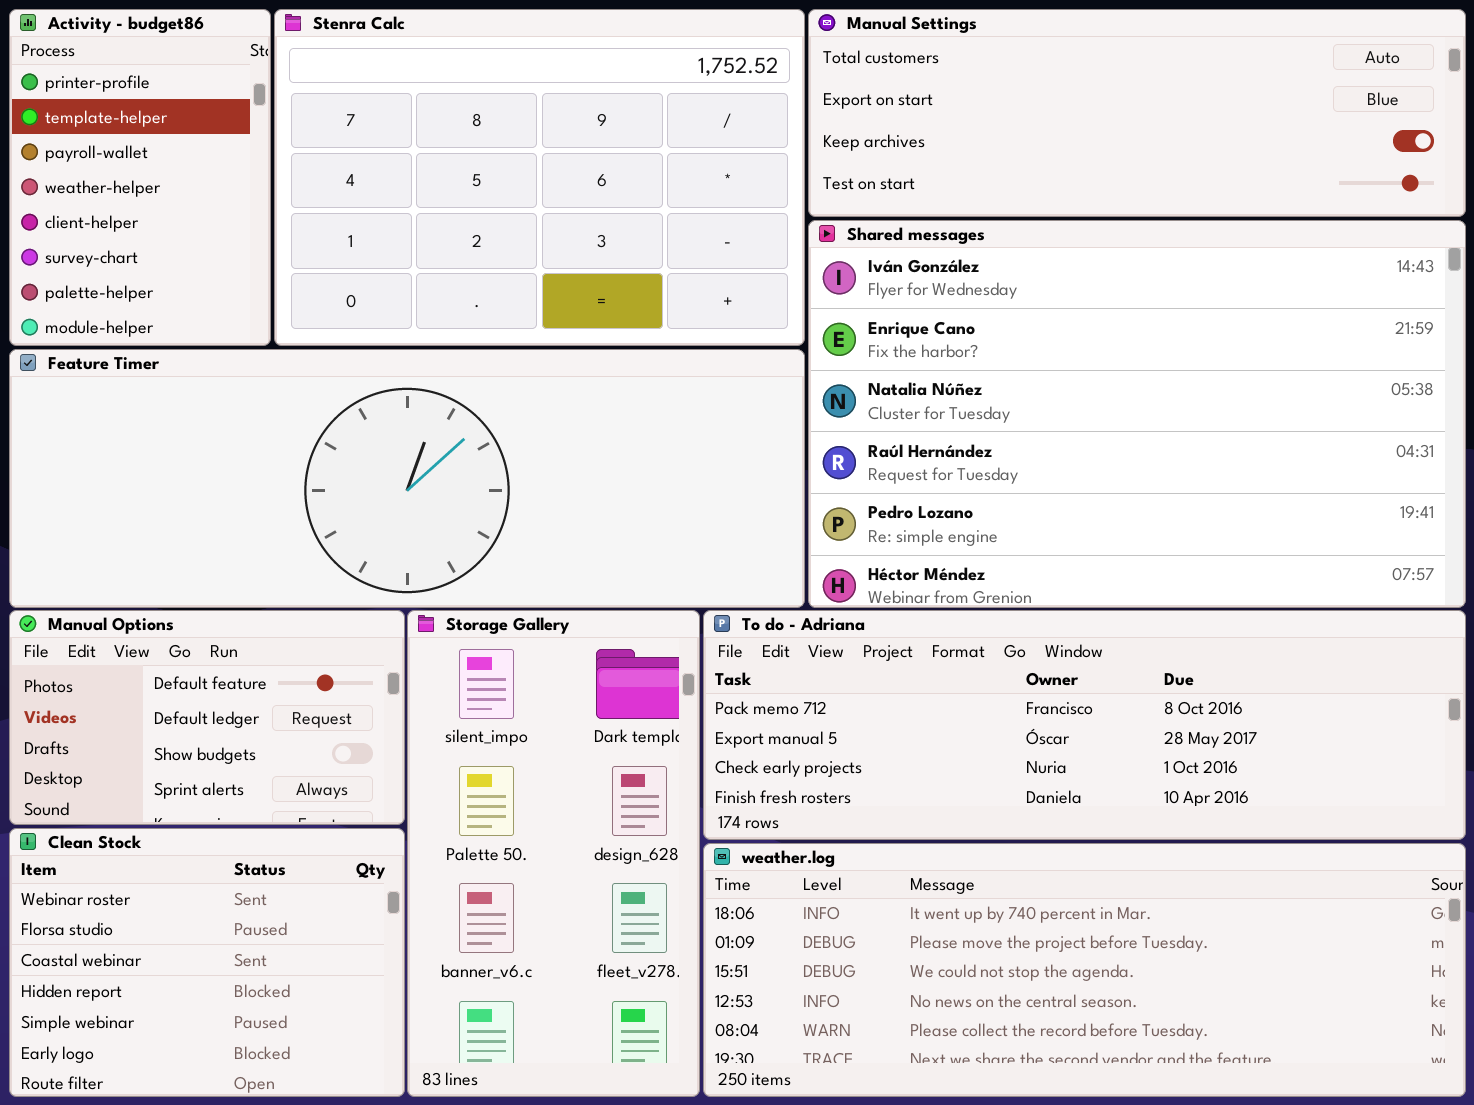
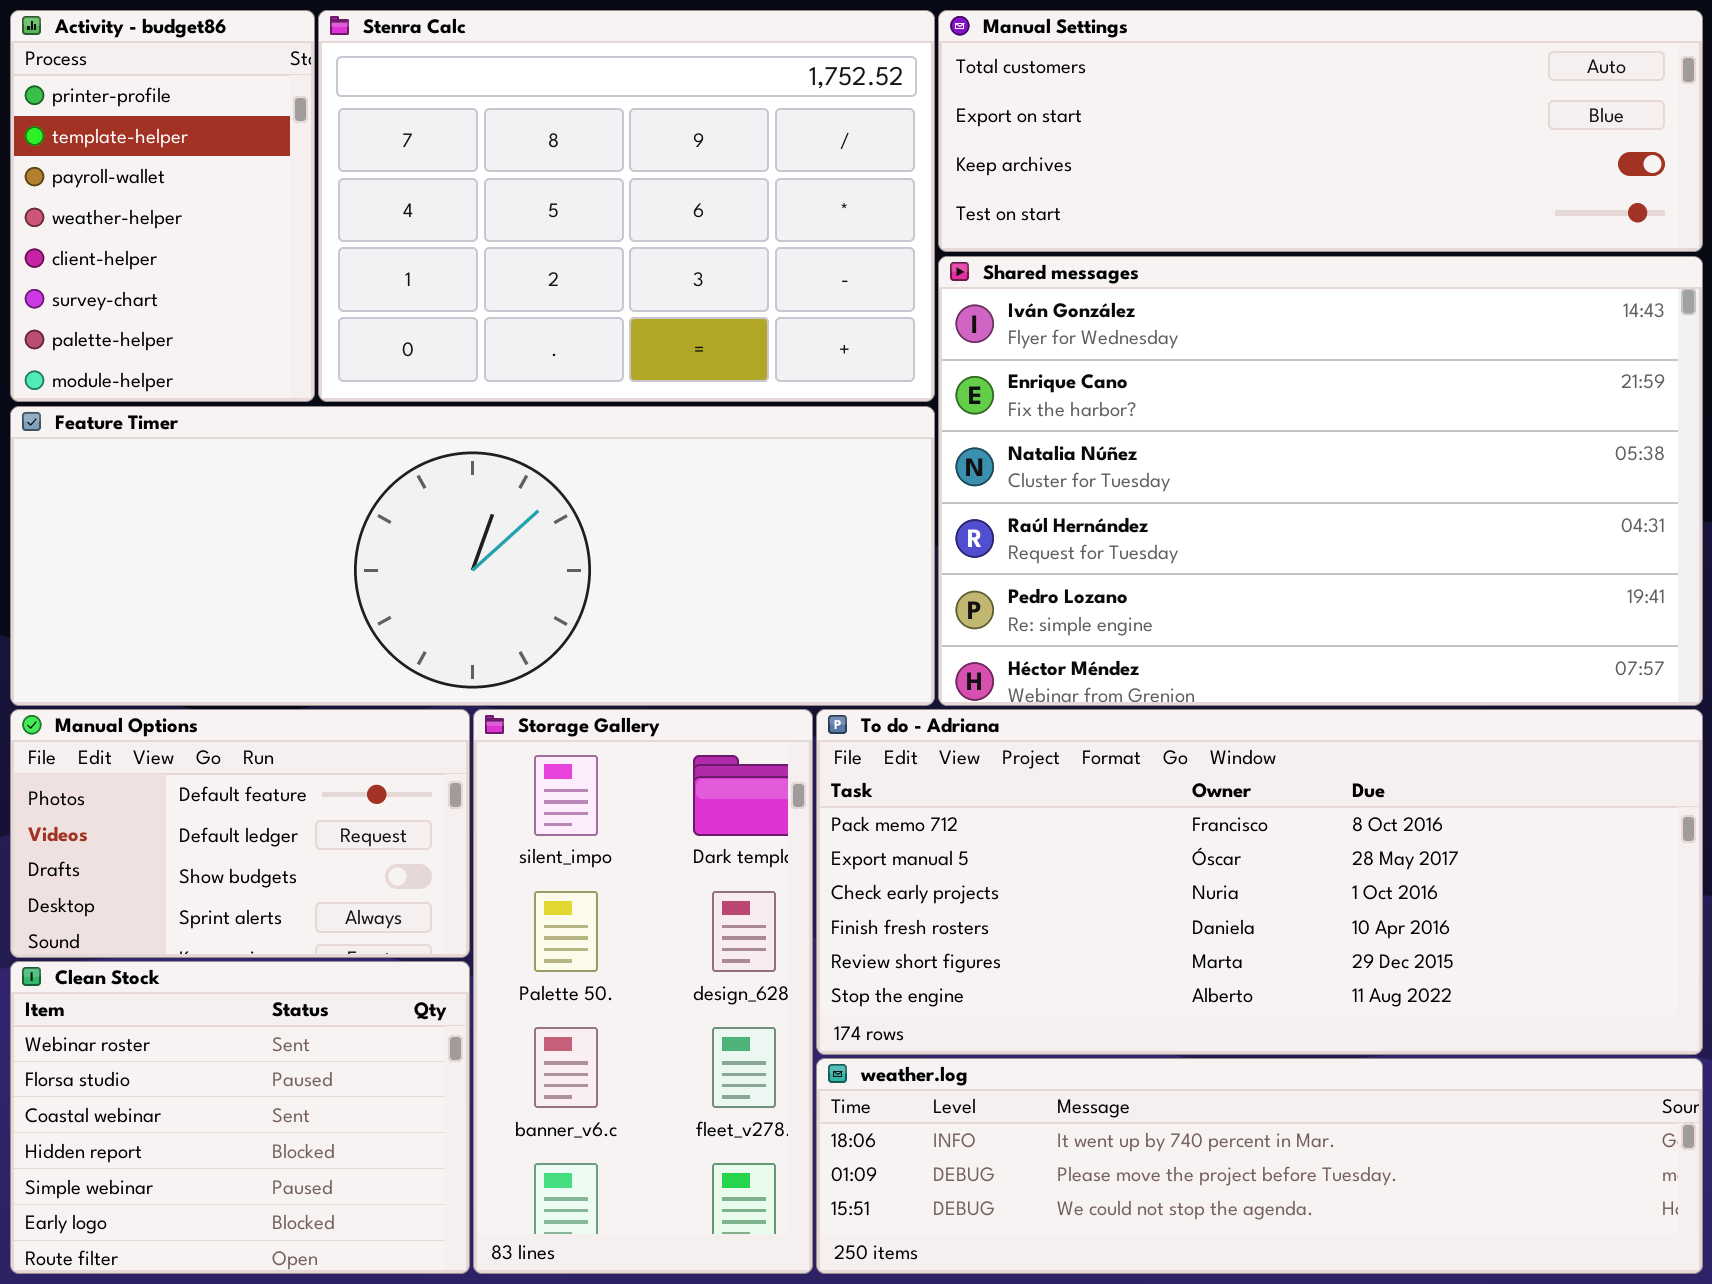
To do - Adriana: [703,610,1466,840] -> [816,709,1703,1055], resized
weather.log: [703,843,1466,1097] -> [816,1058,1703,1274], resized

